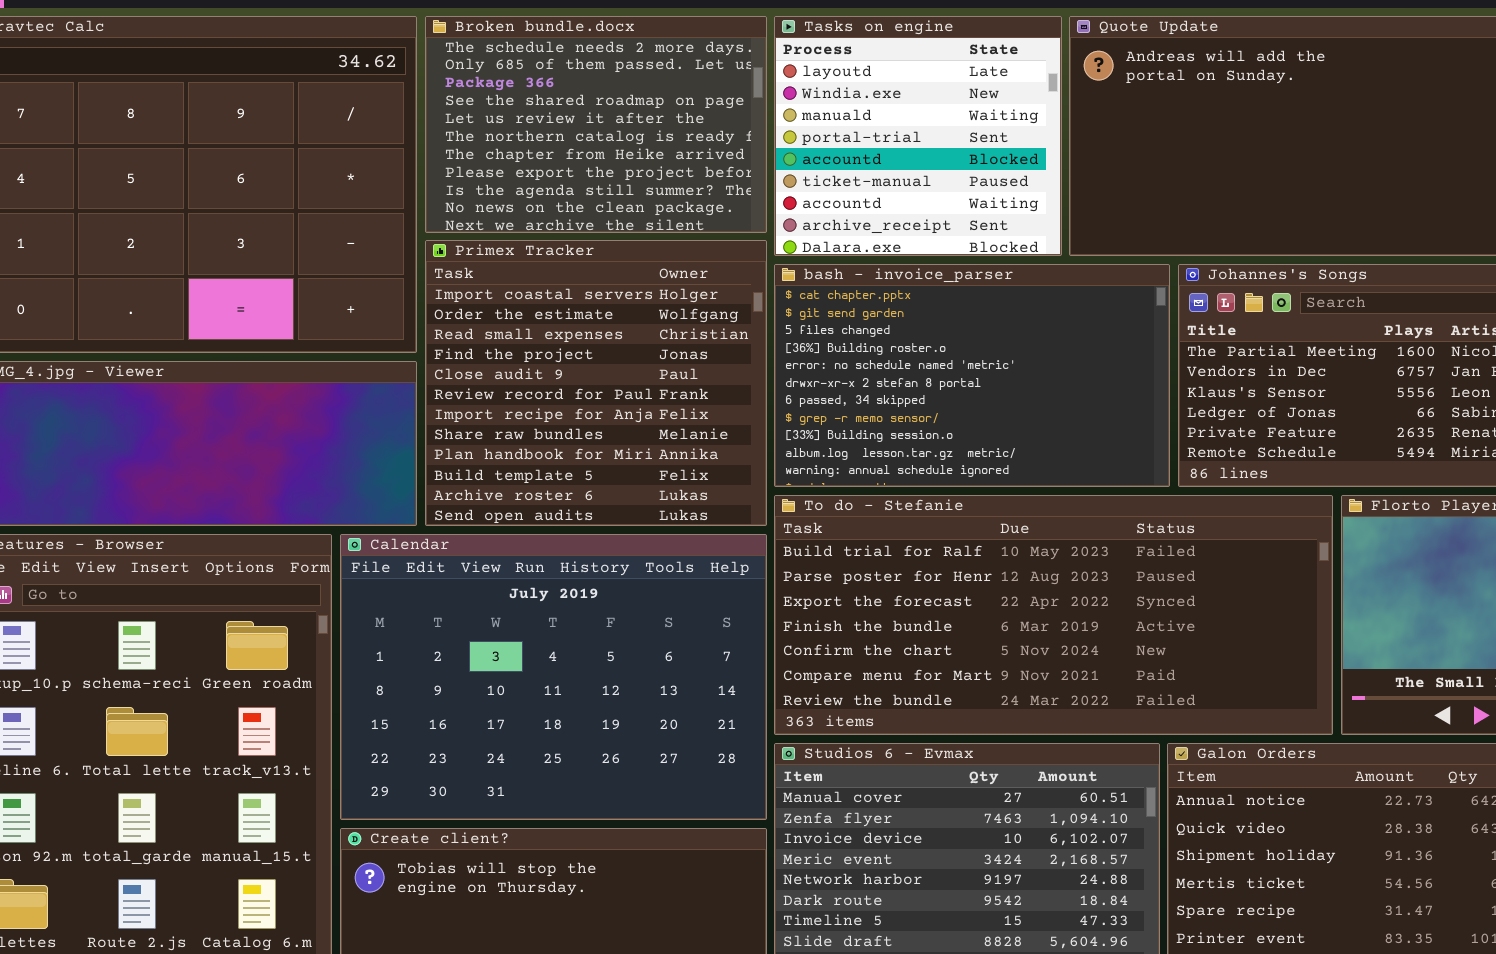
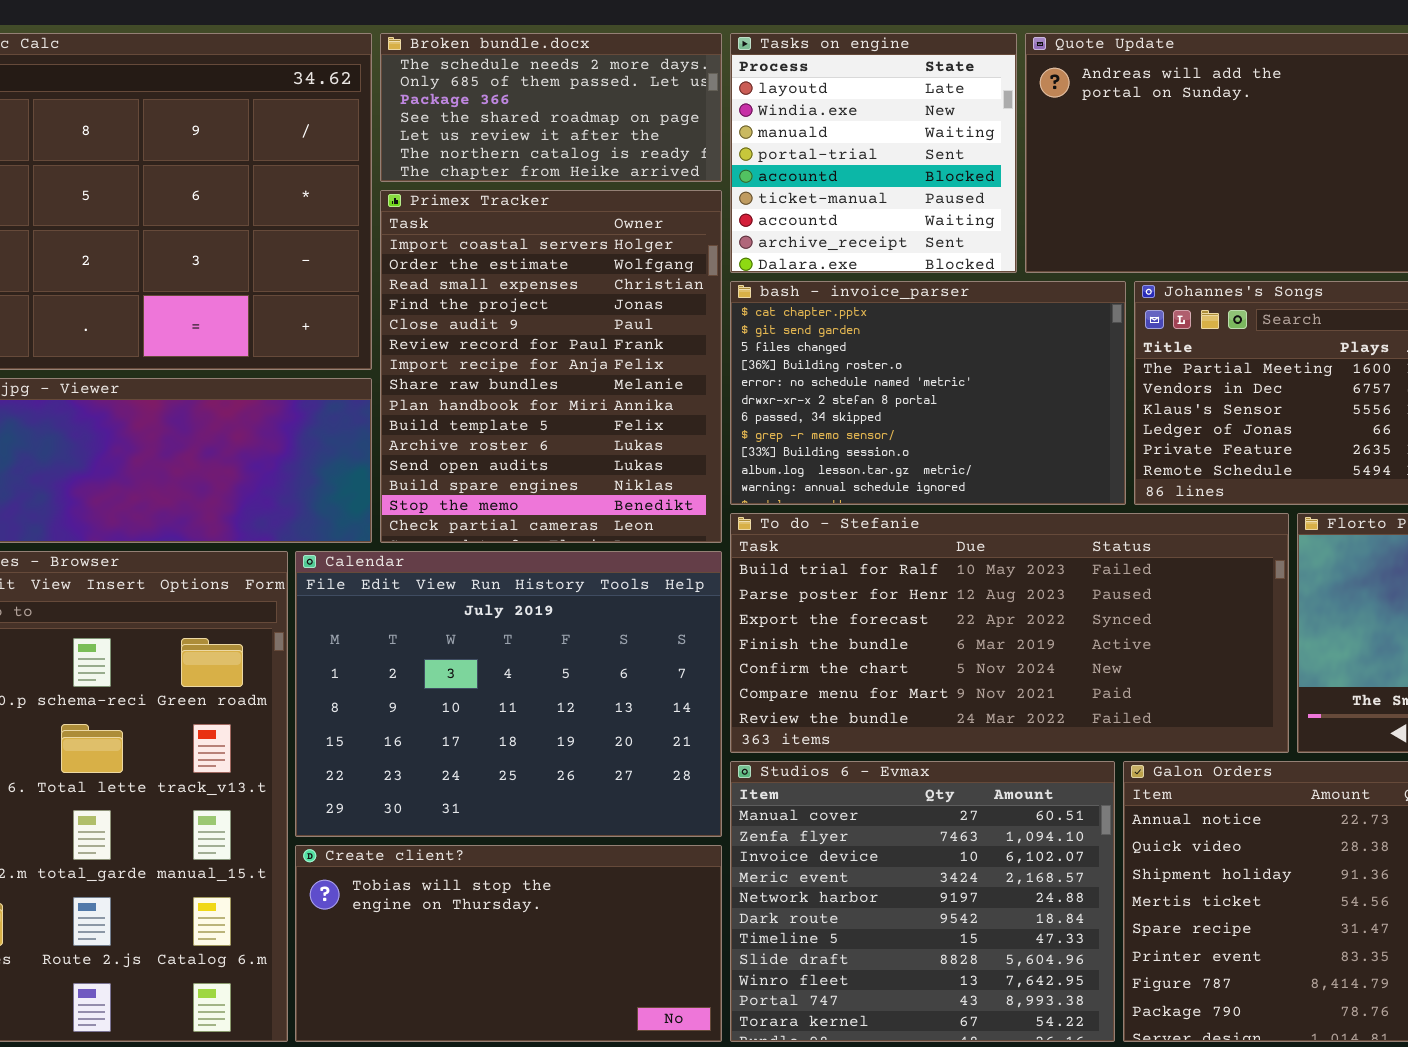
Broken bundle.docx: [425,16,767,233] -> [380,33,722,182], resized
Primex Tracker: [425,240,767,526] -> [380,190,722,543], resized

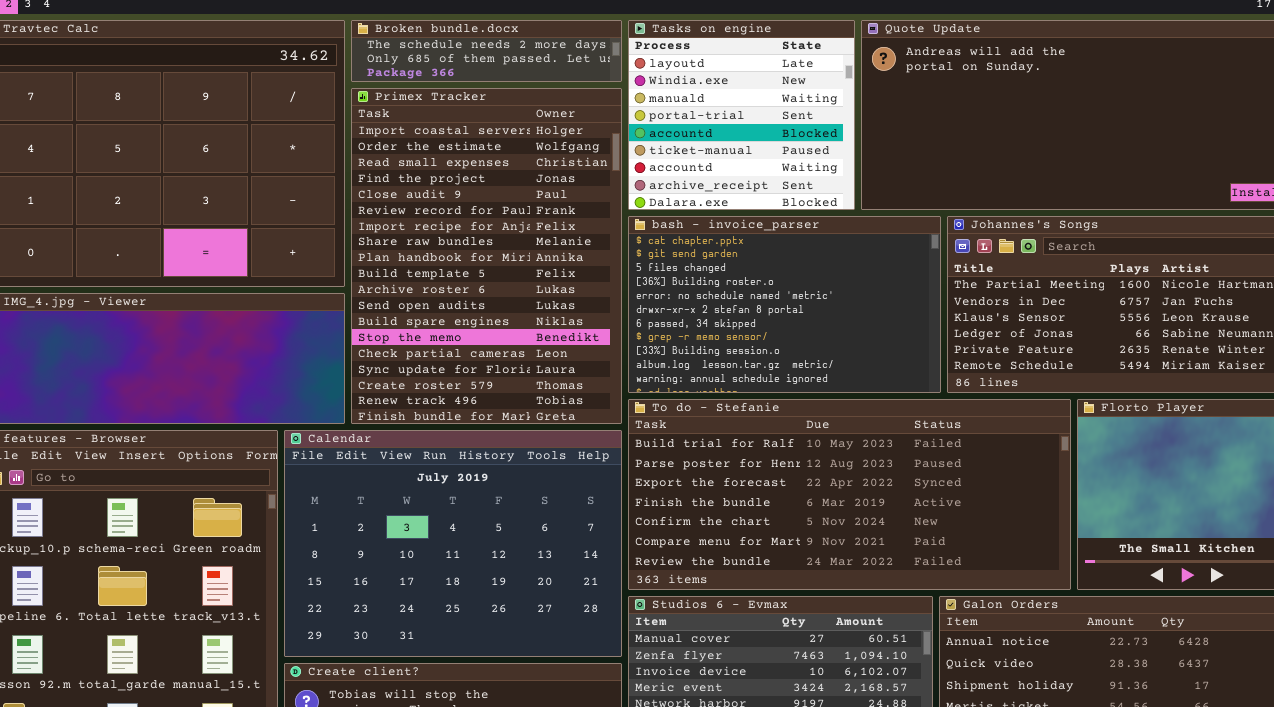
Broken bundle.docx: [380,33,722,182] -> [351,20,622,82], resized
Primex Tracker: [380,190,722,543] -> [351,88,622,424], resized

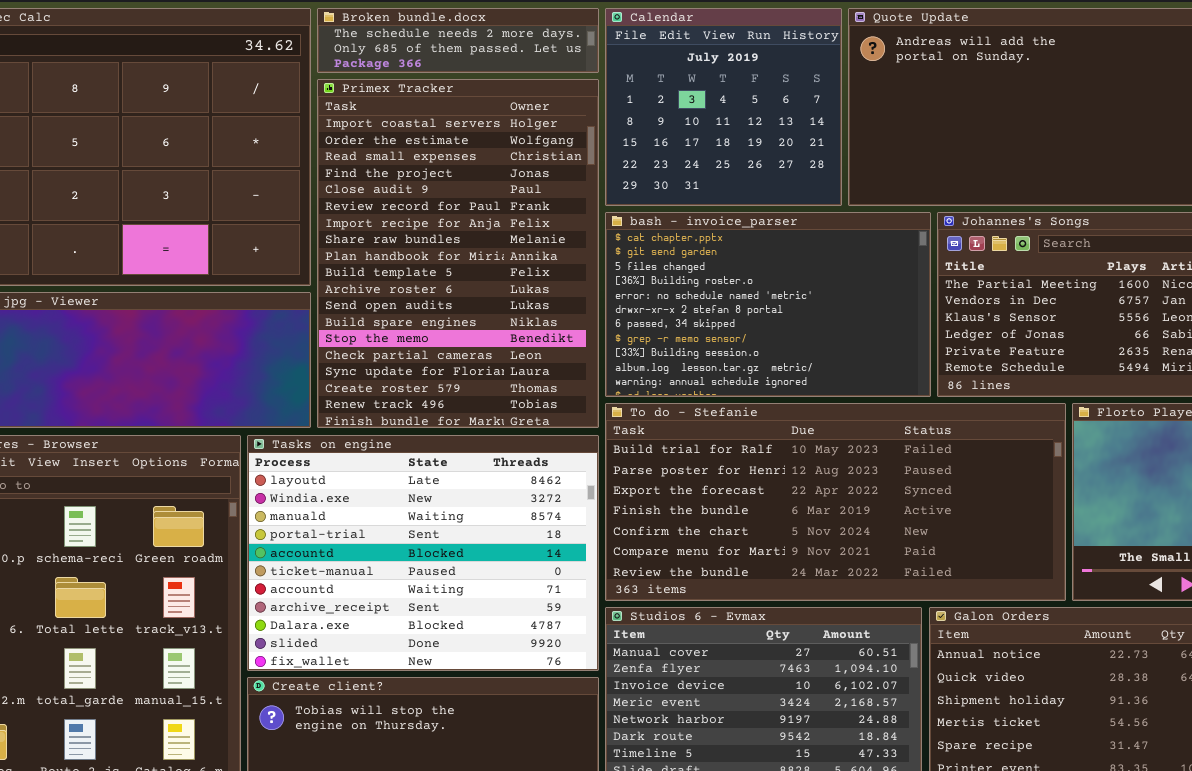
Tasks on engine: [628,20,855,210] -> [247,435,599,671], moved, resized
Calendar: [284,430,622,657] -> [605,8,842,206], moved, resized

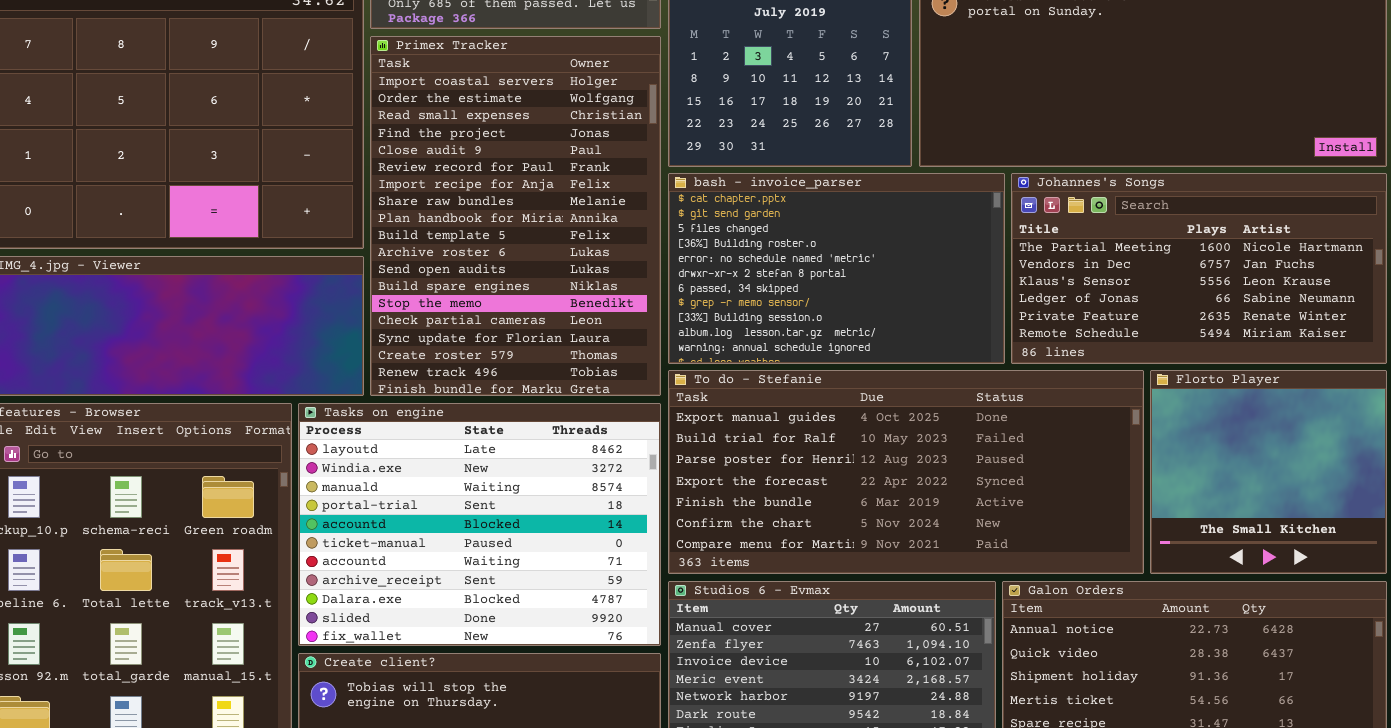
To do - Stefanie: [605,403,1066,601] -> [668,370,1144,574], scrolled up 1 row

